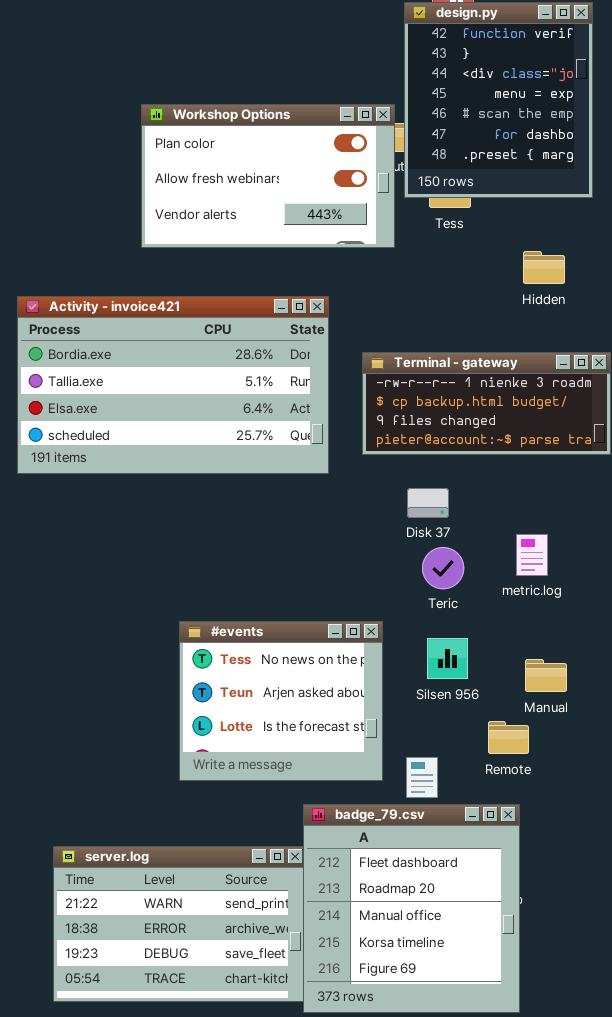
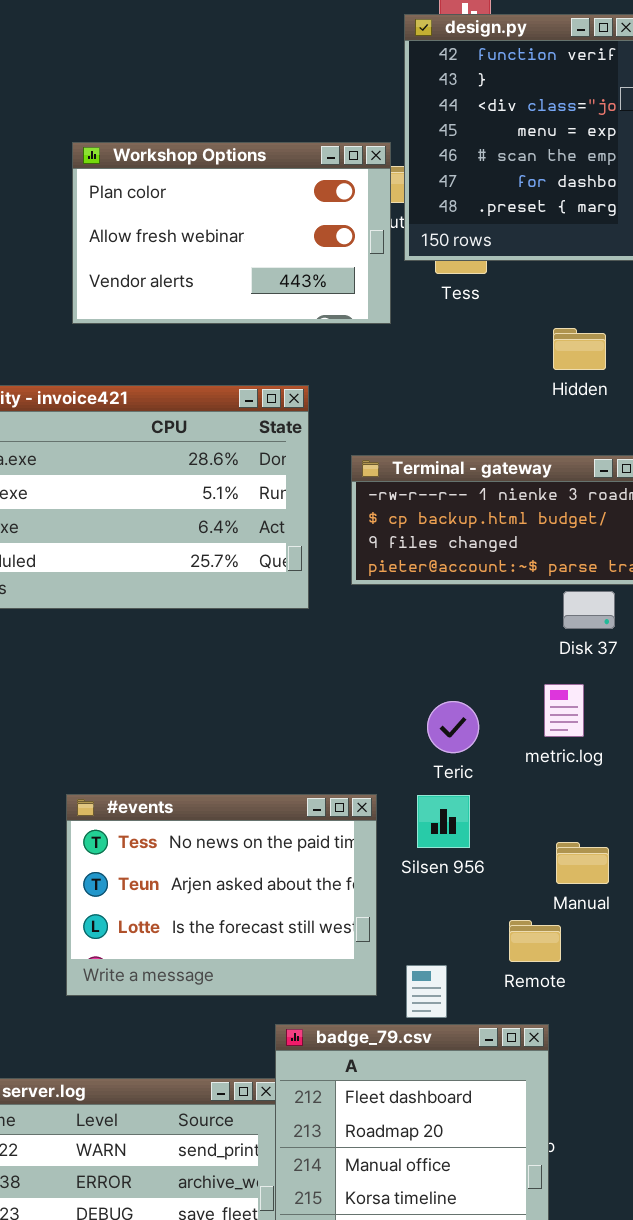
Disk 37: [407,488,449,518] -> [563,591,615,629], moved
#events: [179,621,383,781] -> [66,794,377,996], resized
Silsen 956: [427,638,468,679] -> [417,795,470,848], moved

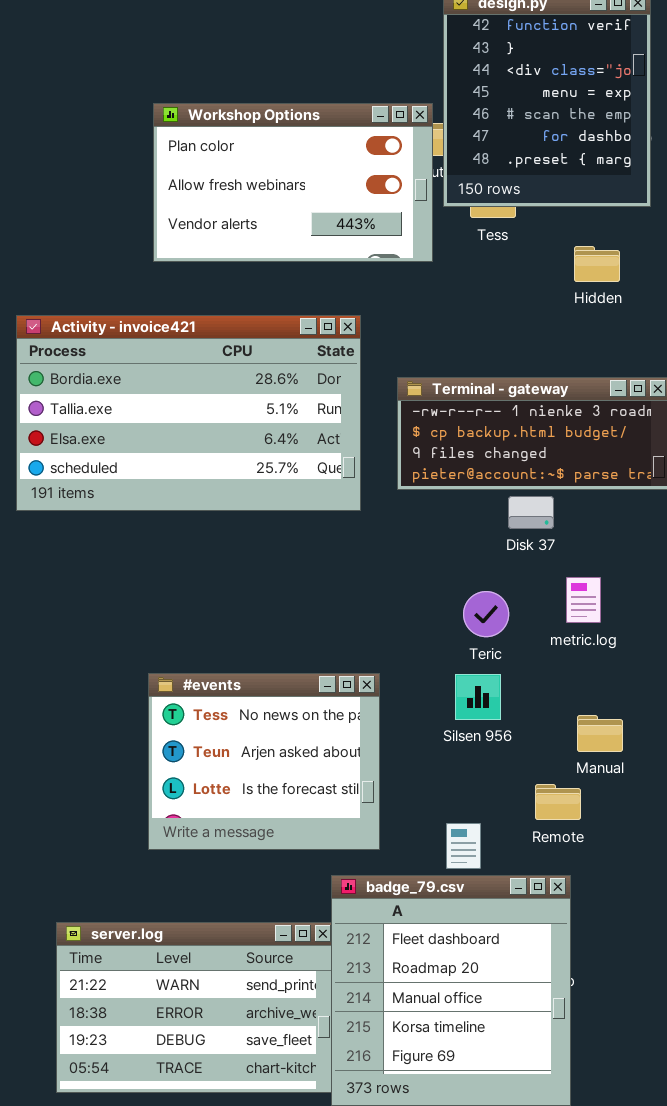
Hidden: [553,328,606,370] -> [574,246,620,282], moved
Disk 37: [563,591,615,629] -> [508,496,554,529], moved
#events: [66,794,377,996] -> [148,673,380,850], resized

